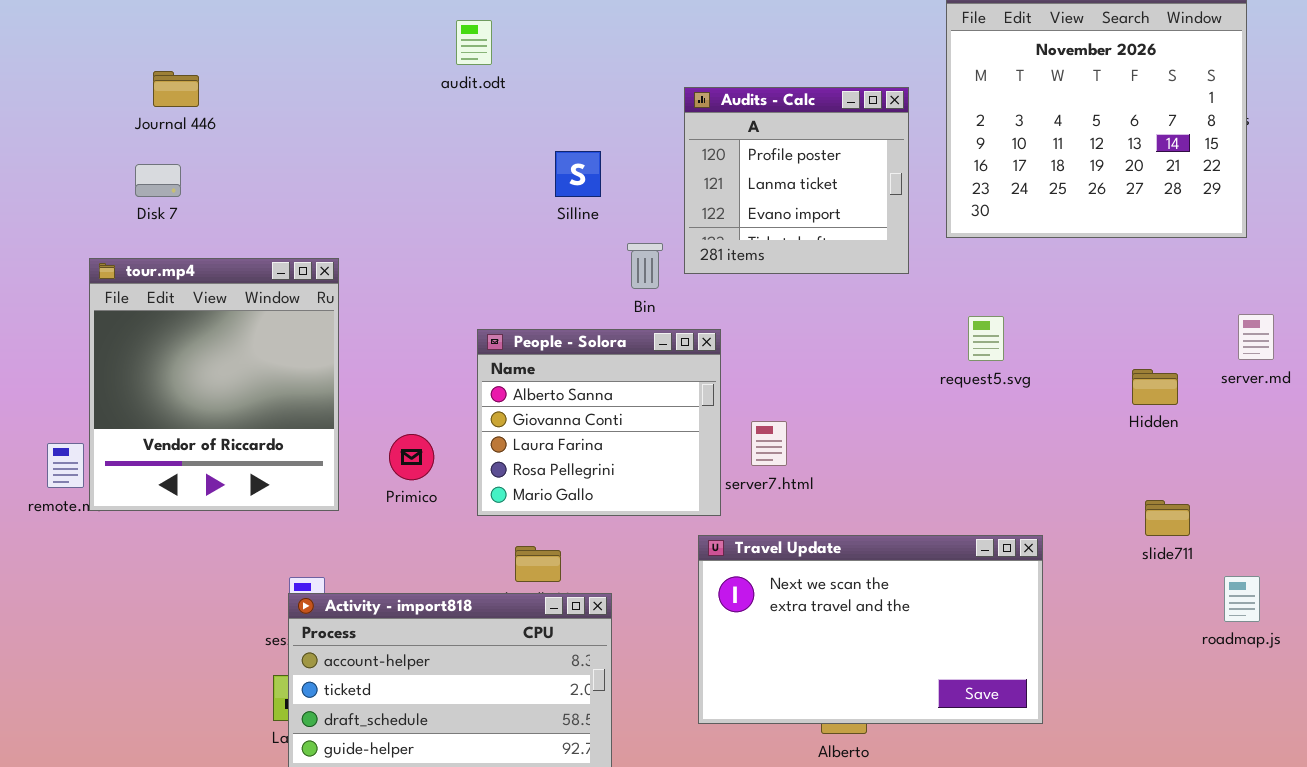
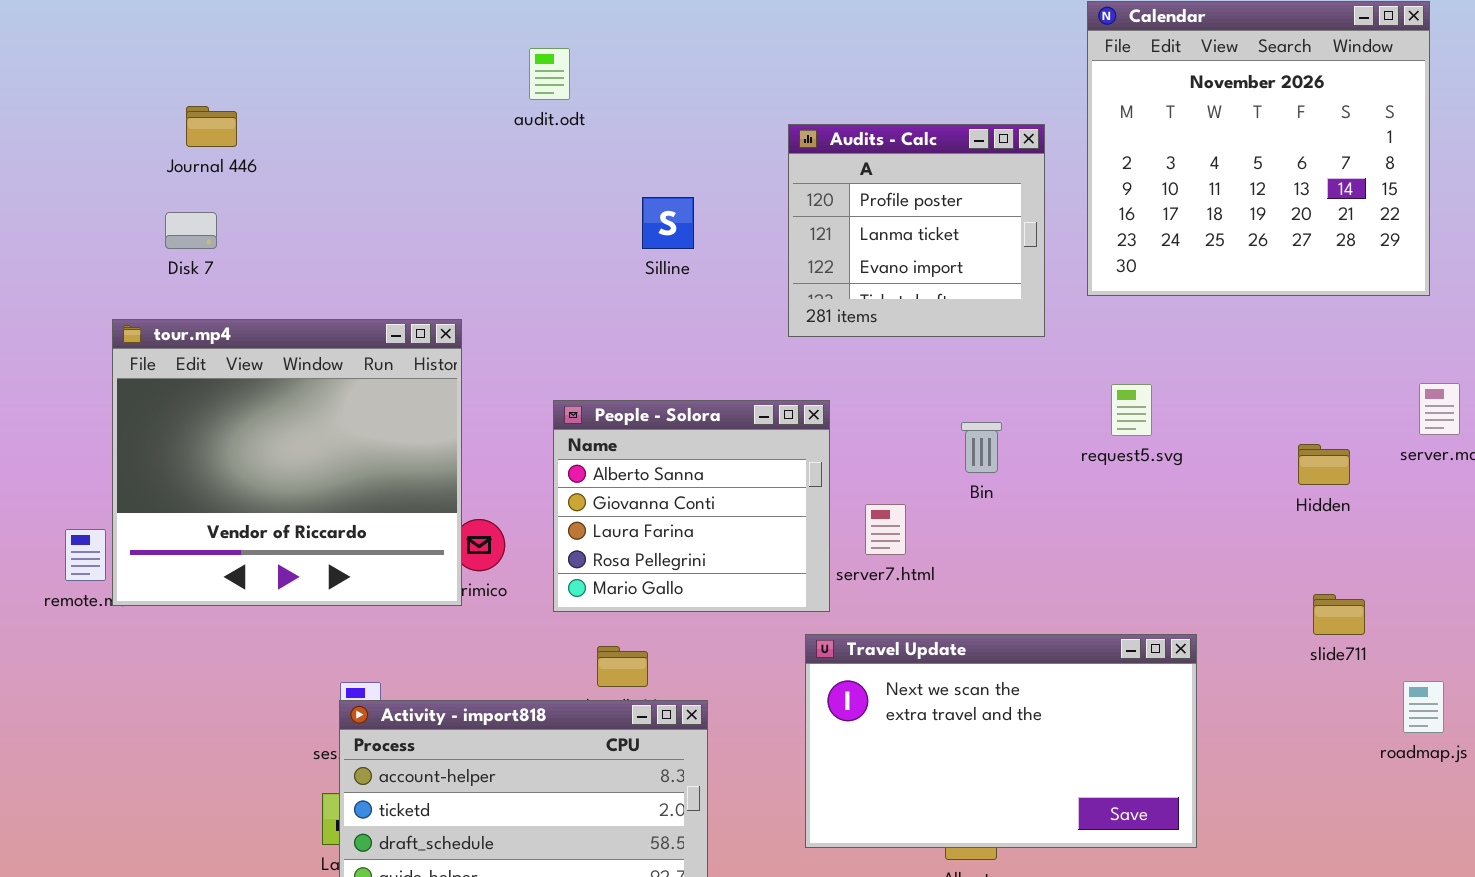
Bin: [627,243,663,289] -> [961,422,1002,473], moved
tour.mp4: [89,258,339,511] -> [112,319,462,606], resized

